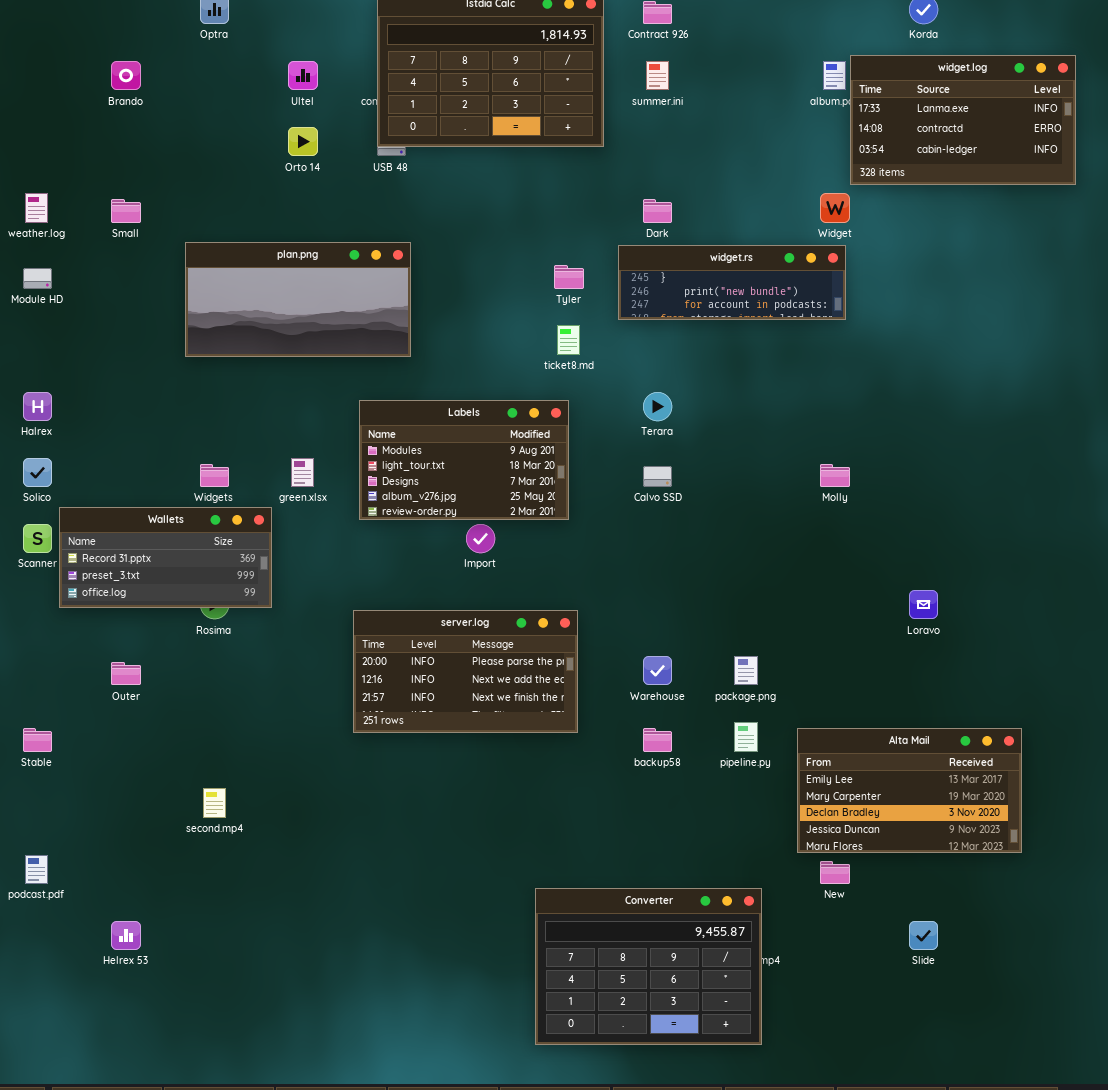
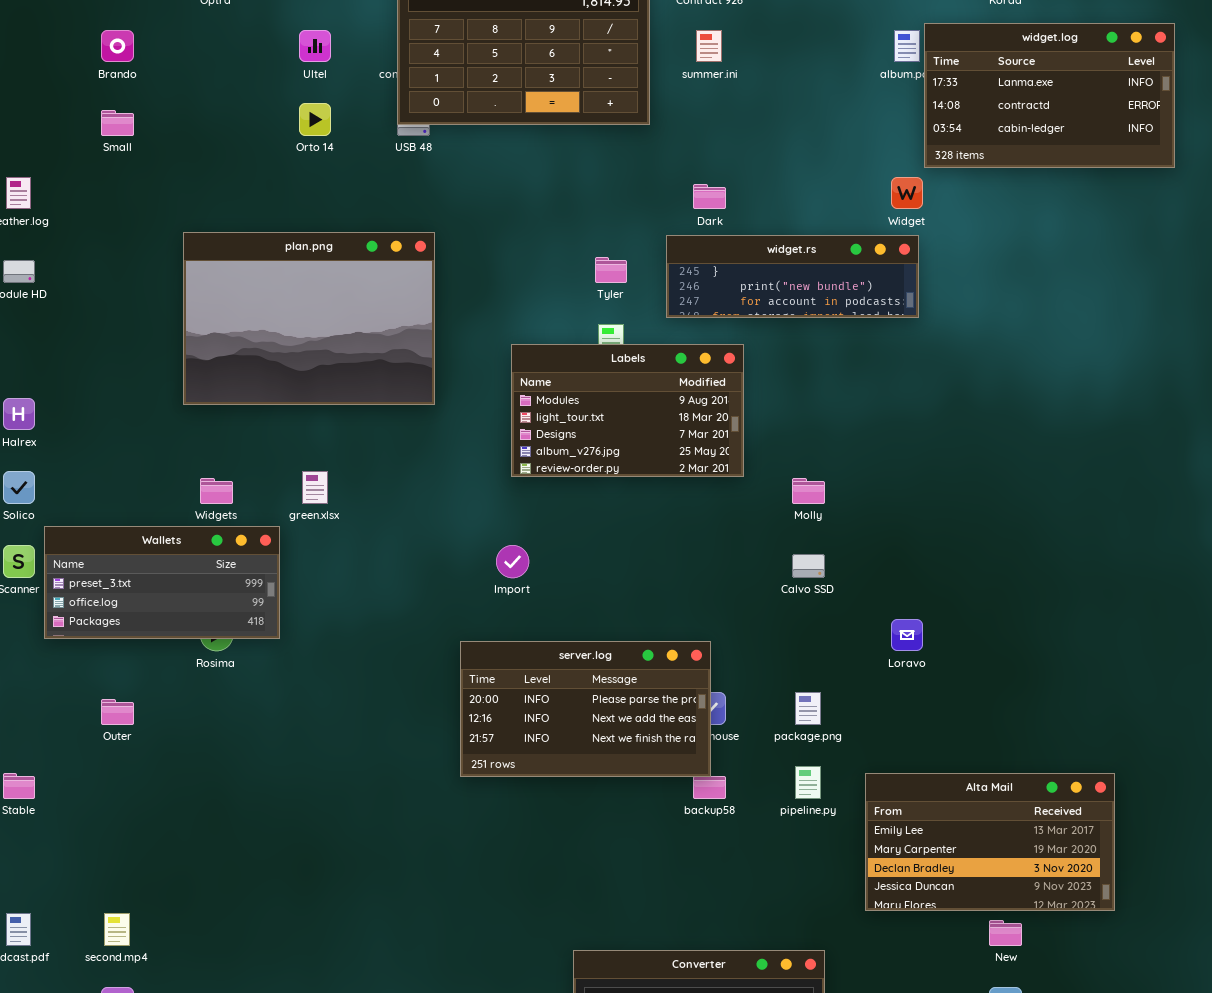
Small: [111,199,141,223] -> [101,110,134,136], moved
plan.png: [185,242,411,357] -> [183,232,435,405], resized
Labels: [359,400,569,520] -> [511,344,744,477], moved
Molly: [820,464,850,487] -> [792,478,825,504], moved
Calvo SSD: [643,466,672,487] -> [792,554,825,578], moved
Wallets: [59,507,272,608] -> [44,526,280,639], scrolled down 1 row
Loravo: [909,590,938,619] -> [891,619,923,651], moved
server.log: [353,610,578,733] -> [460,641,711,777], moved
second.mp4: [203,788,226,818] -> [104,913,130,946], moved
New: [820,861,850,884] -> [989,920,1022,946], moved

